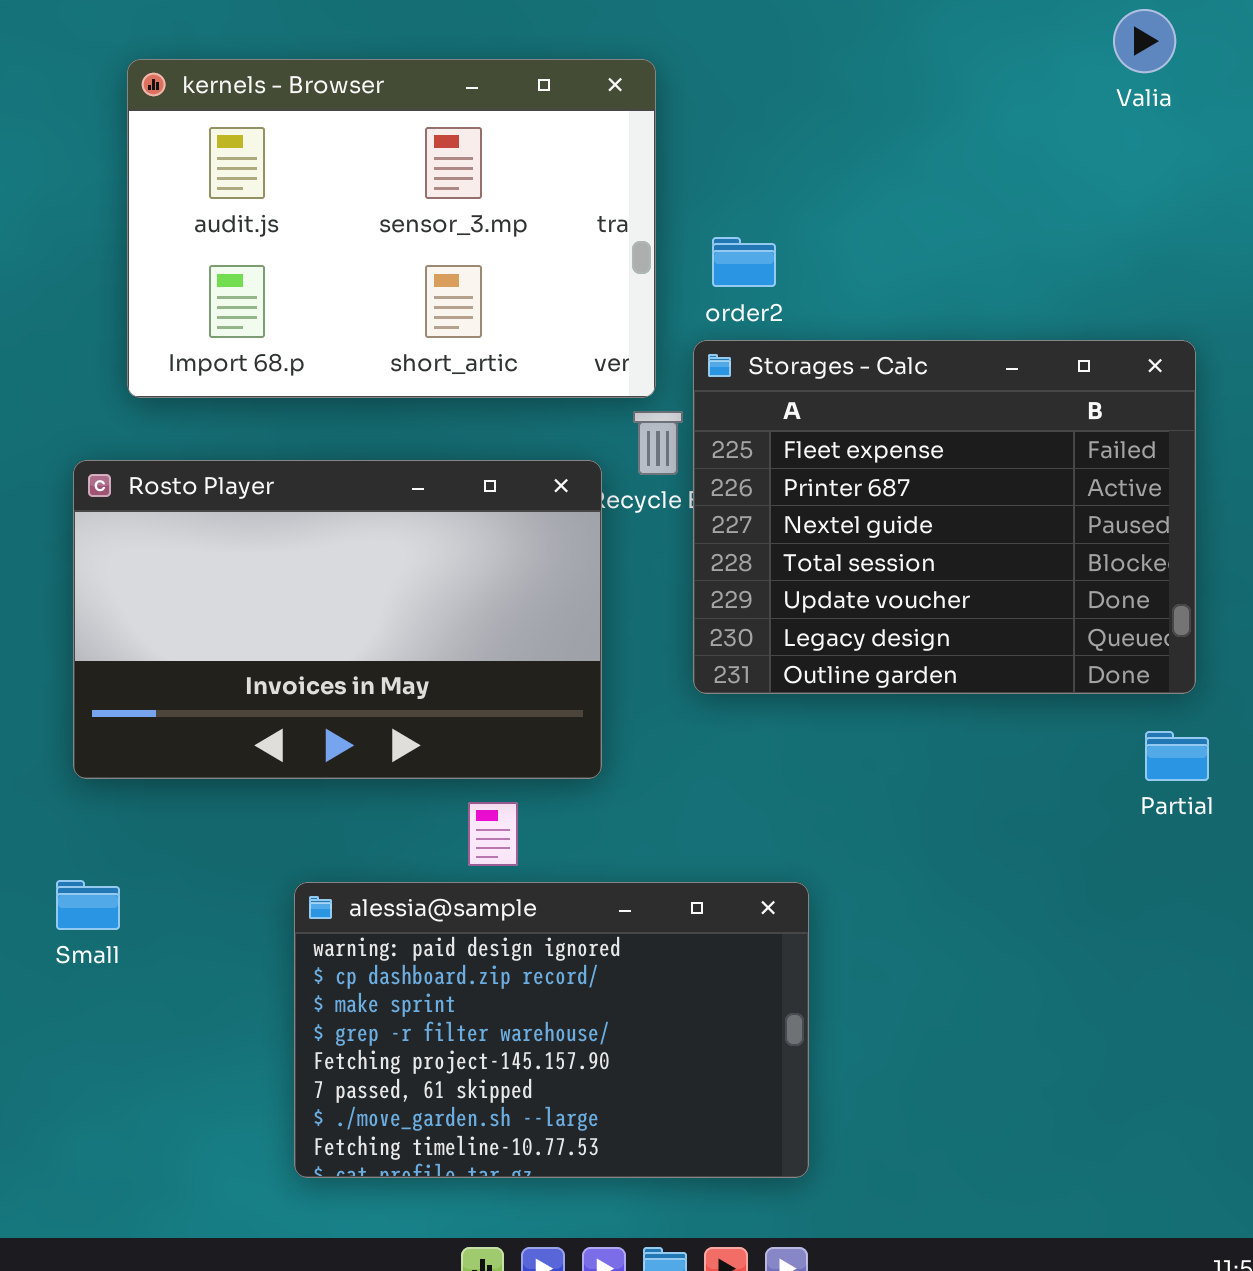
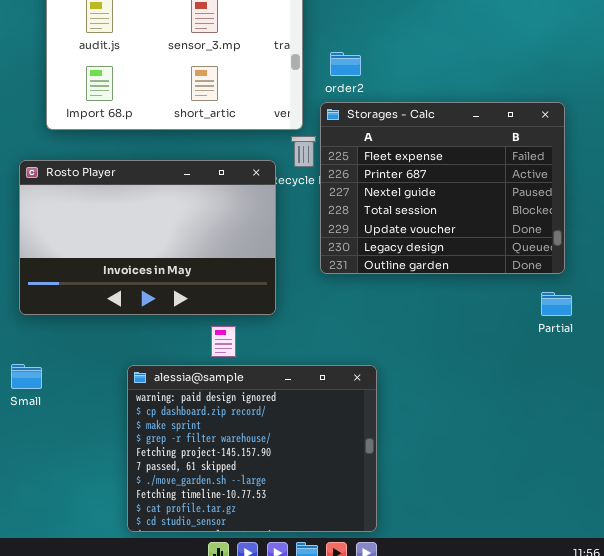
alessia@sample: [294,882,809,1178] -> [127,365,377,532], resized

